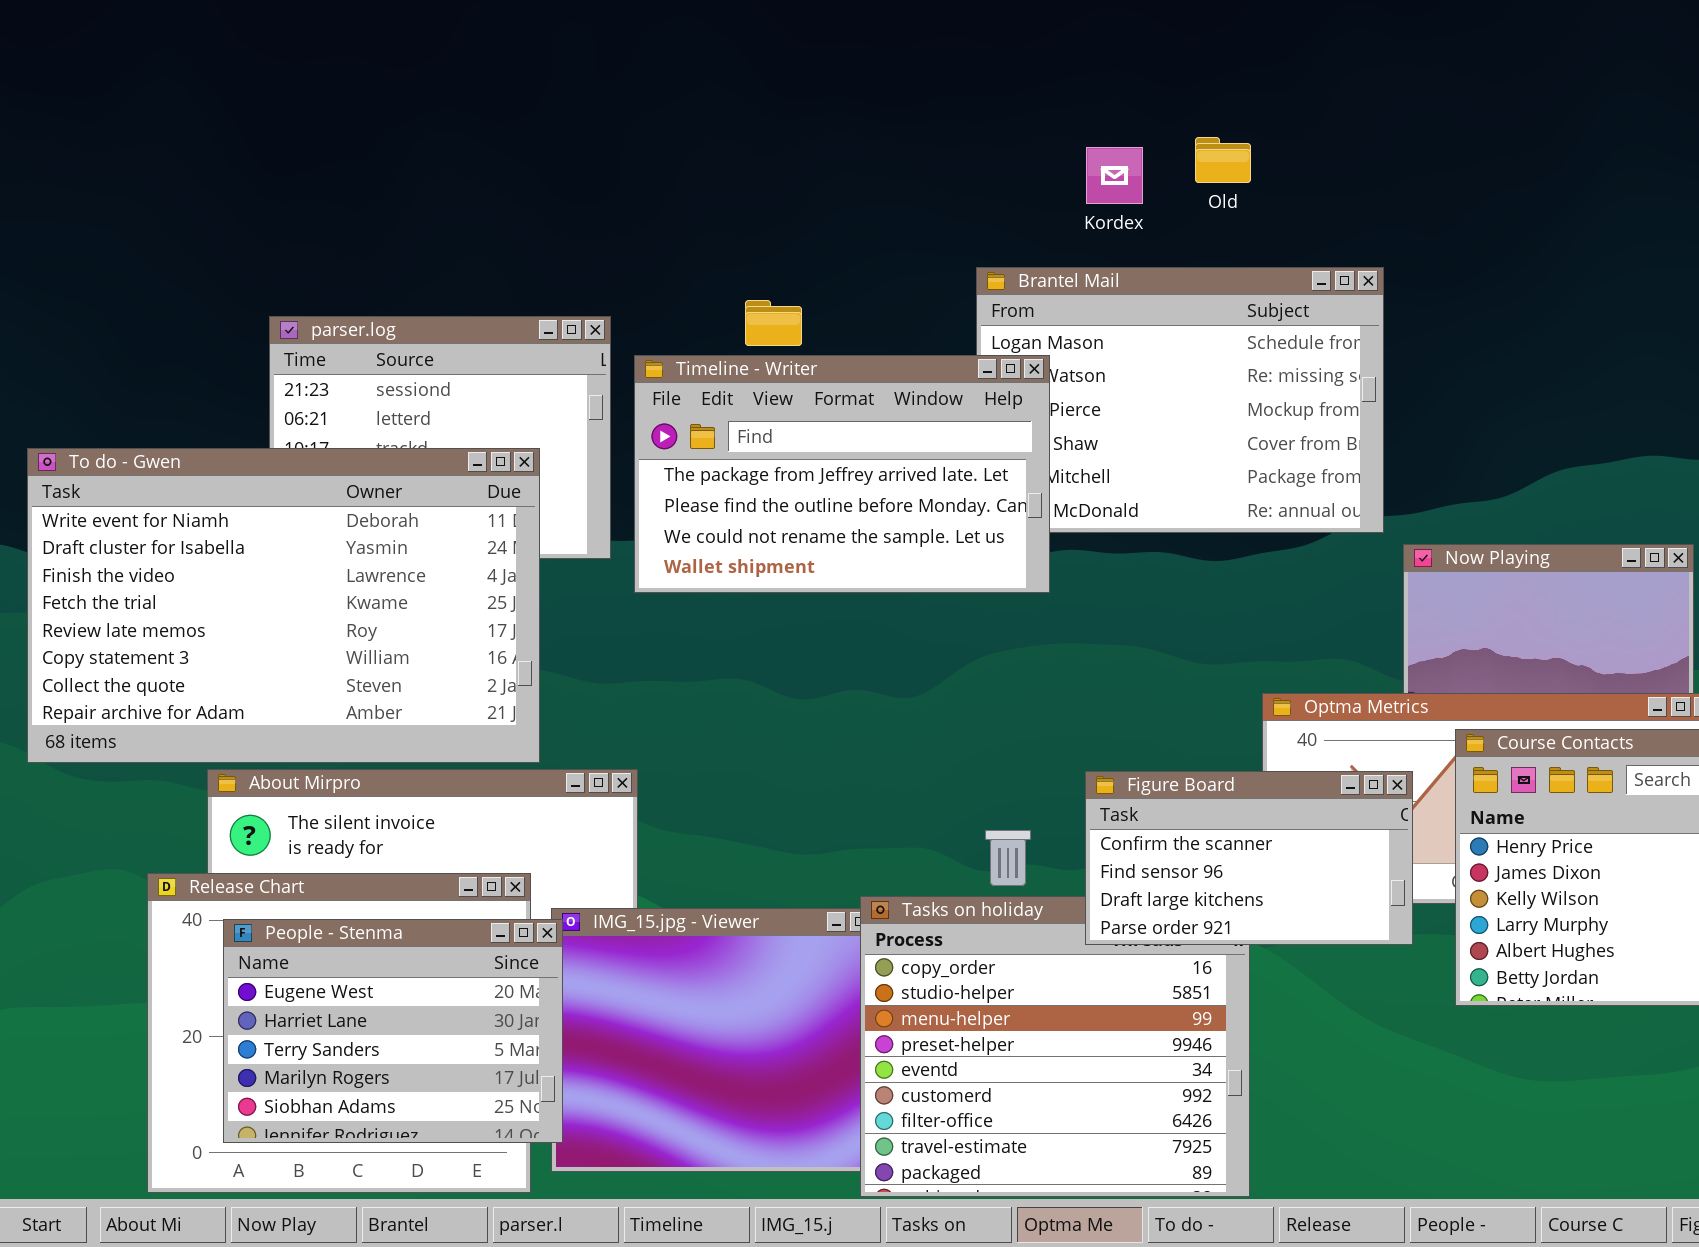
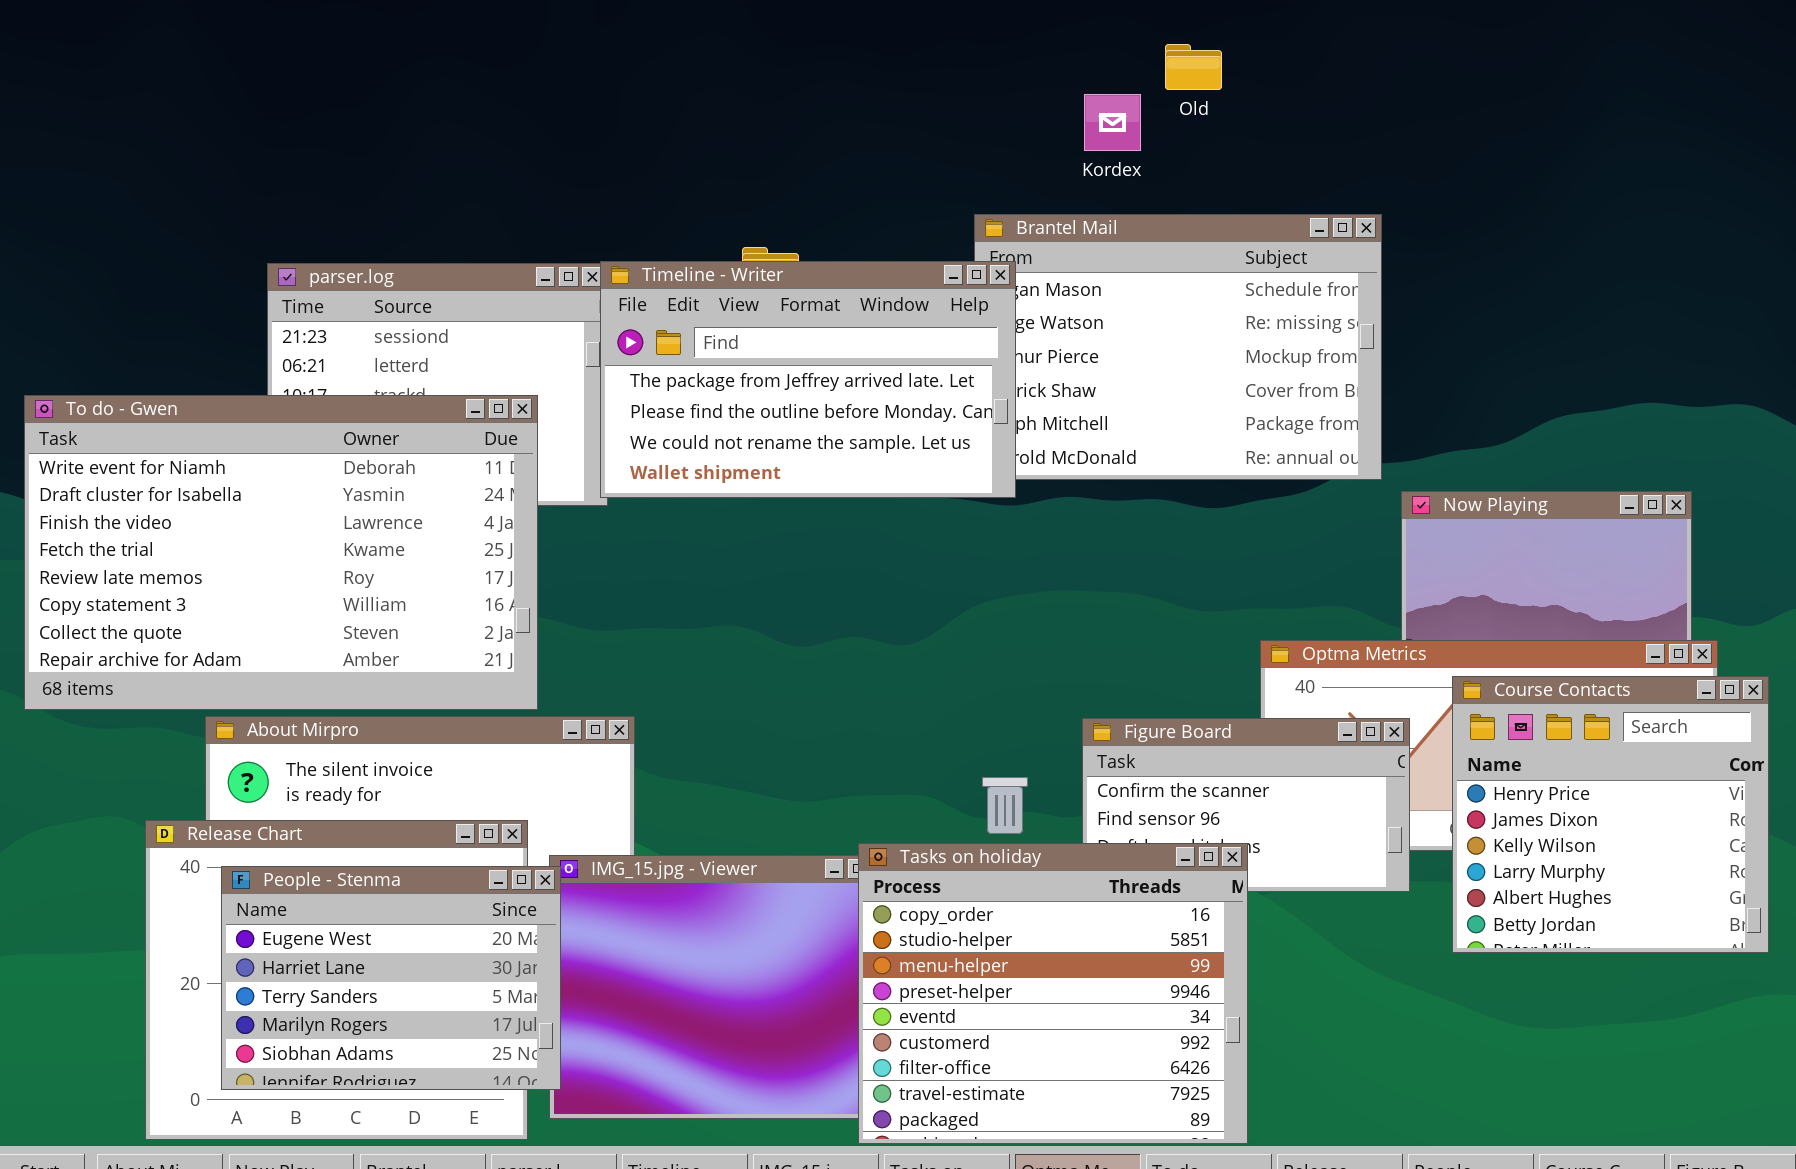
Old: [1195,137,1251,183] -> [1165,44,1222,90], moved
Timeline - Writer: [634,355,1050,593] -> [600,261,1016,498], moved
Tasks on holiday: [860,896,1250,1197] -> [858,843,1248,1144], raised

